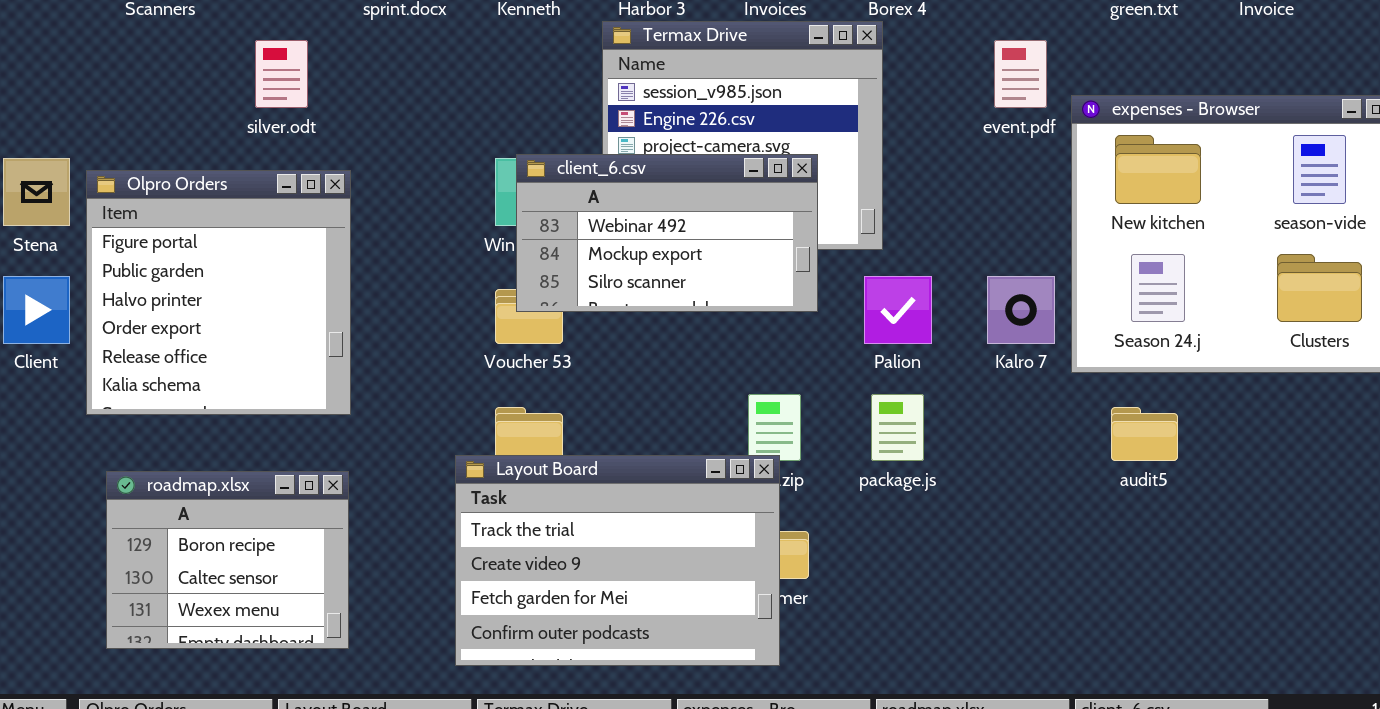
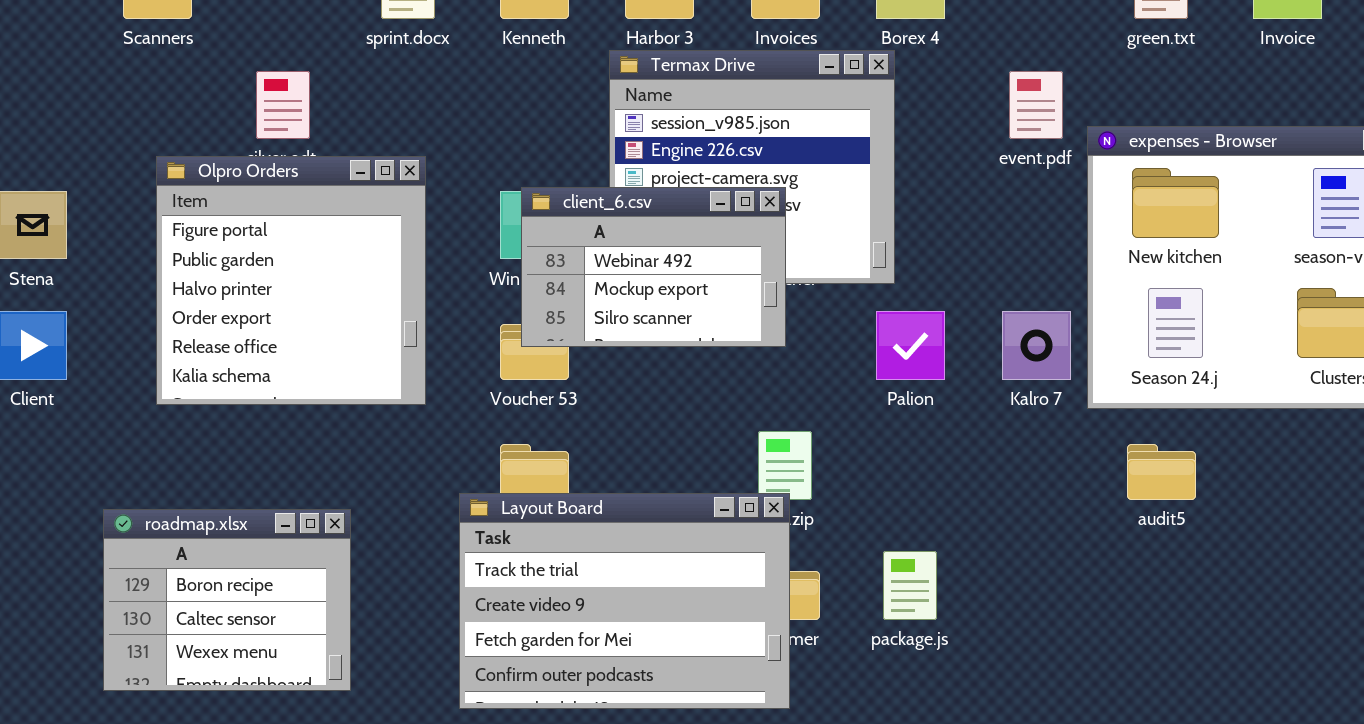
client_6.csv: [516,154,818,312] -> [521,187,786,347], resized
Olpro Orders: [86,170,351,415] -> [156,156,426,405], moved
package.js: [871,394,924,461] -> [883,551,937,620], moved

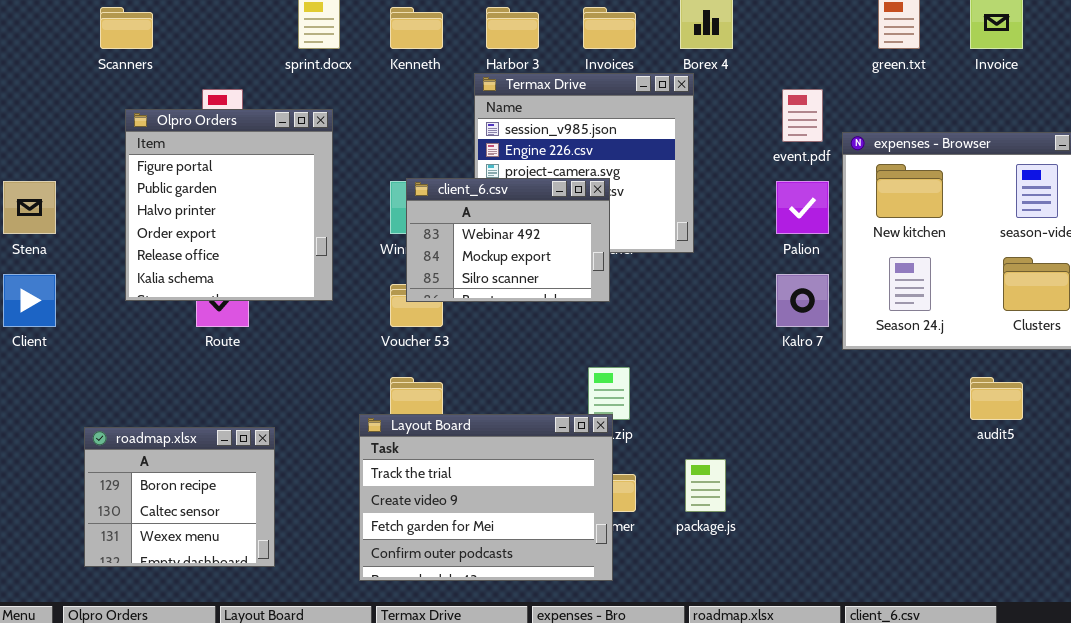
Olpro Orders: [156,156,426,405] -> [125,109,333,301], moved
Palion: [876,311,945,380] -> [776,181,829,234], moved
audit5: [1127,444,1196,500] -> [970,377,1023,420], moved

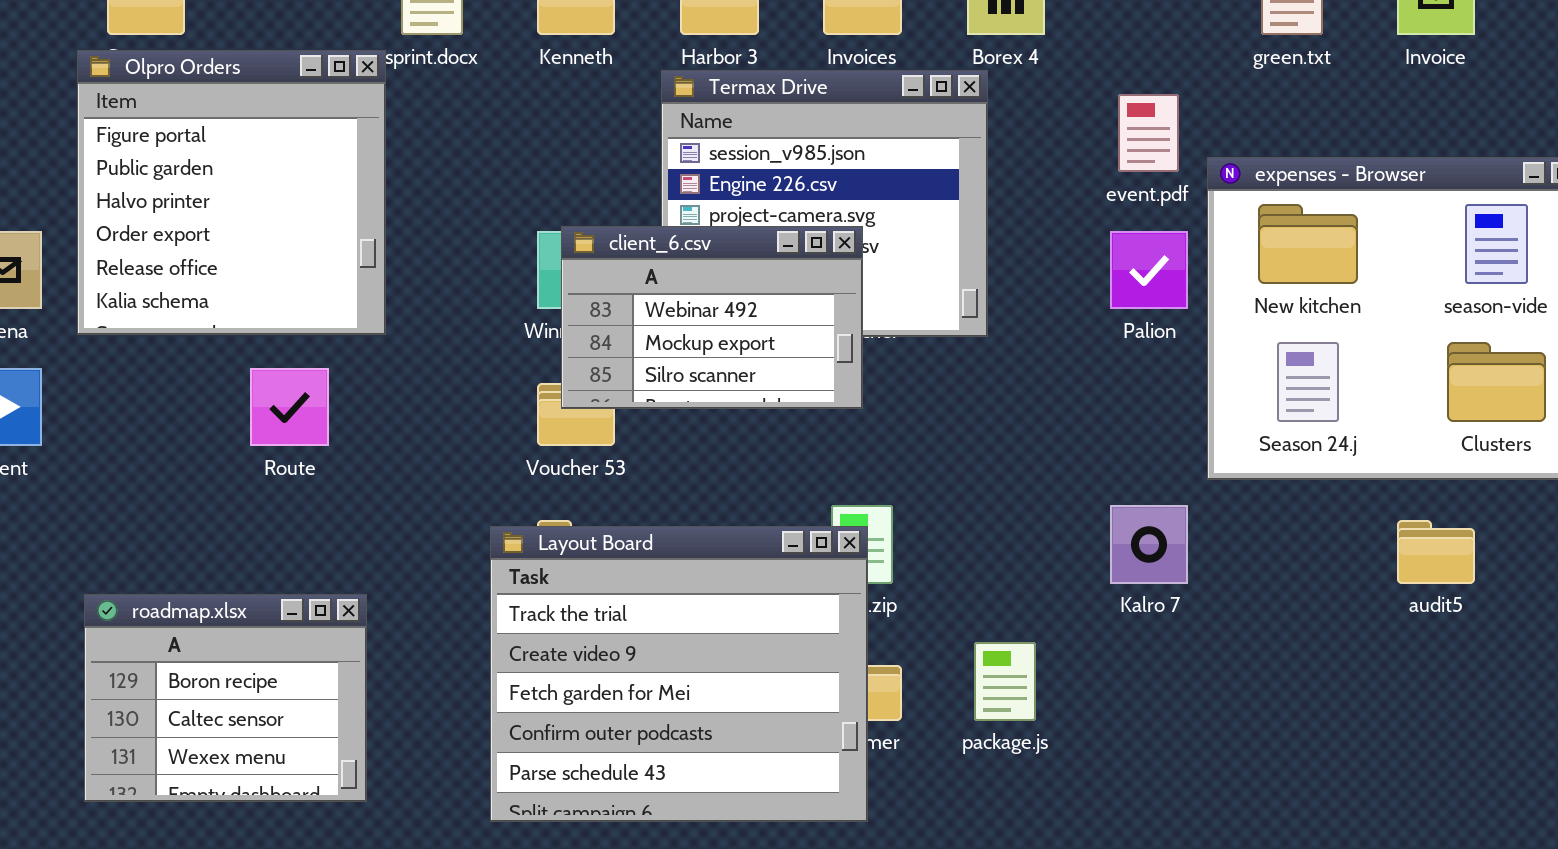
Olpro Orders: [125,109,333,301] -> [77,50,386,335], moved
Kalro 7: [776,274,829,327] -> [1110,505,1188,584], moved
Layout Board: [359,414,613,581] -> [490,526,868,822], resized

